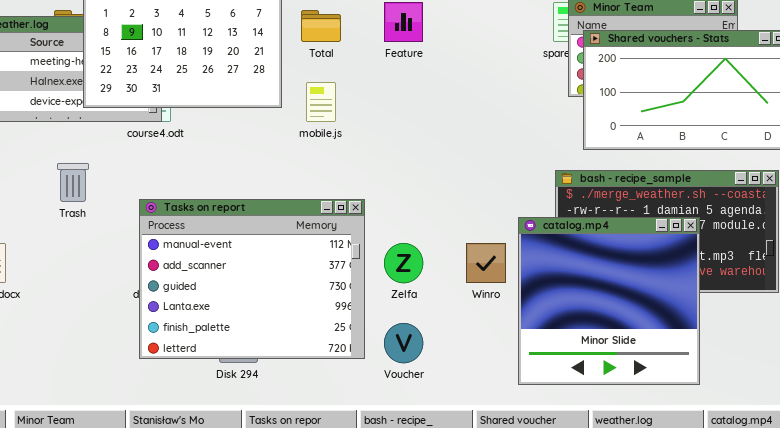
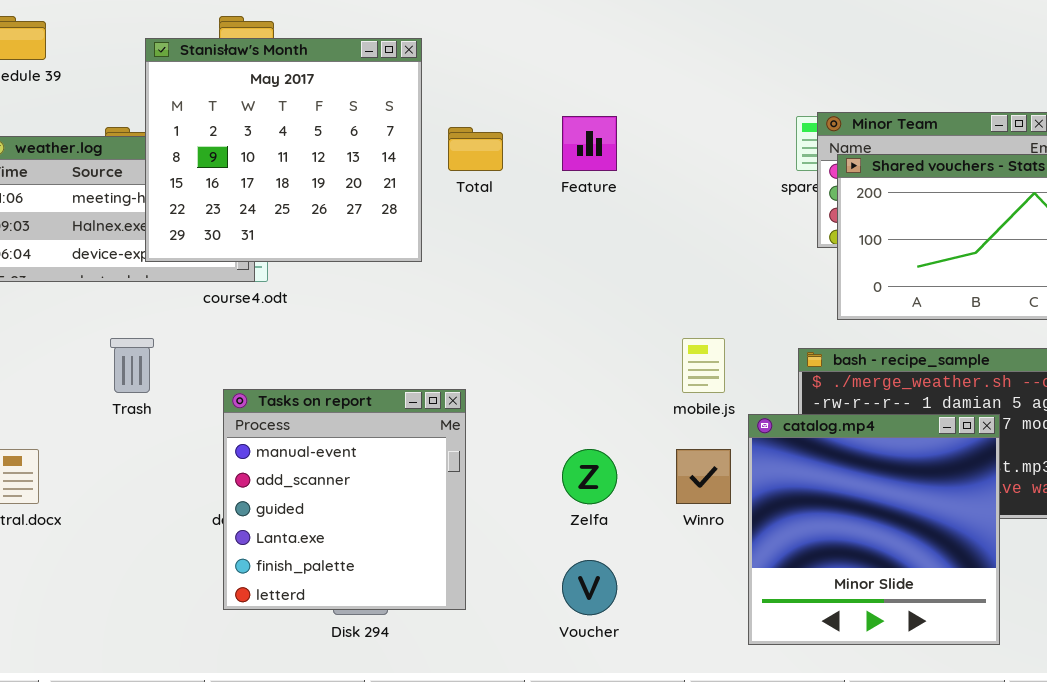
mobile.js: [306,82,336,122] -> [682,338,725,393], moved
Tasks on report: [139,199,365,359] -> [223,389,466,610], resized

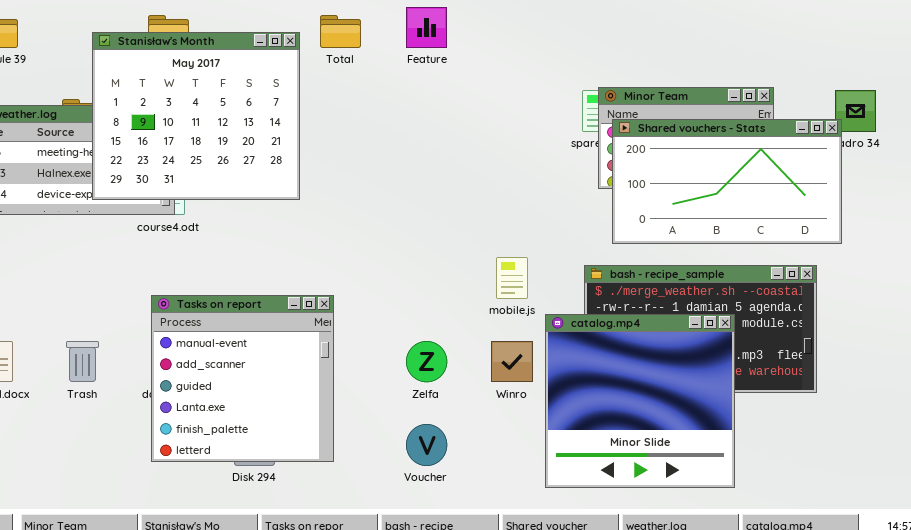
Feature: [562,116,617,171] -> [406,7,447,48], moved
Total: [448,127,503,171] -> [320,15,361,48], moved
Trash: [110,338,154,393] -> [66,341,99,382], moved

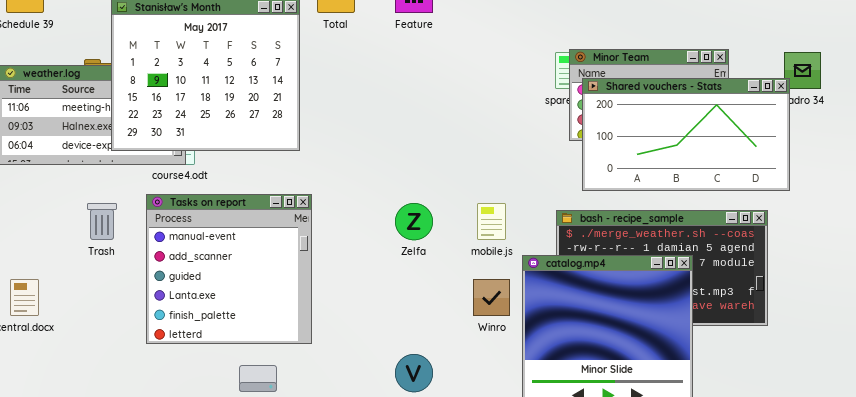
Tasks on report: [151,295,334,462] -> [146,194,312,344], moved
Trash: [66,341,99,382] -> [87,203,117,240], moved
Zelfa: [406,341,447,382] -> [395,203,433,240], moved

